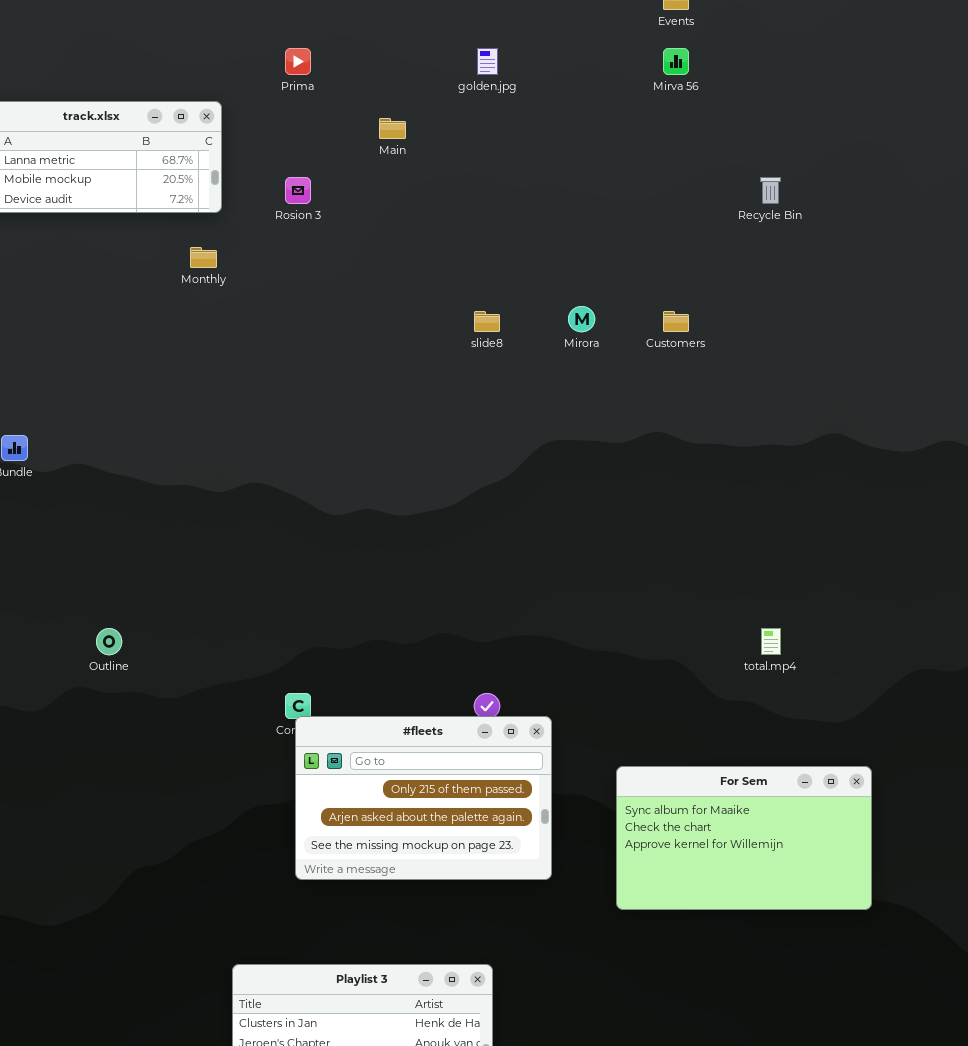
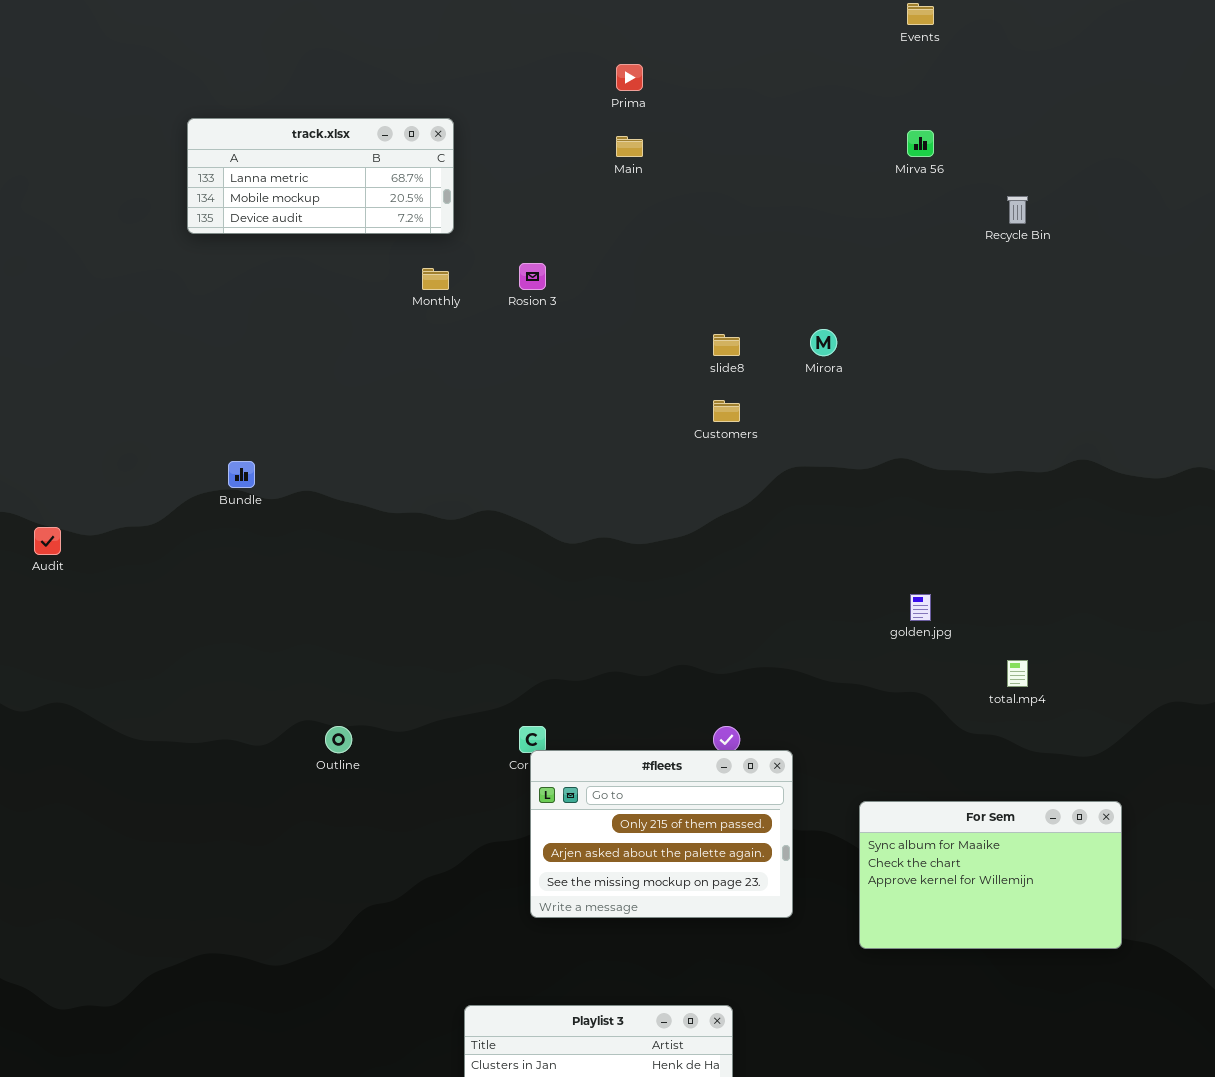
Prima: [285,48,311,75] -> [616,64,643,91], moved
golden.jpg: [477,48,498,75] -> [910,594,931,621], moved
Mirva 56: [663,48,689,75] -> [907,130,934,157], moved
Rosion 3: [285,177,311,204] -> [519,263,546,290], moved
Customers: [663,311,689,332] -> [713,400,740,422], moved
Outline: [96,628,122,655] -> [325,726,352,753], moved

